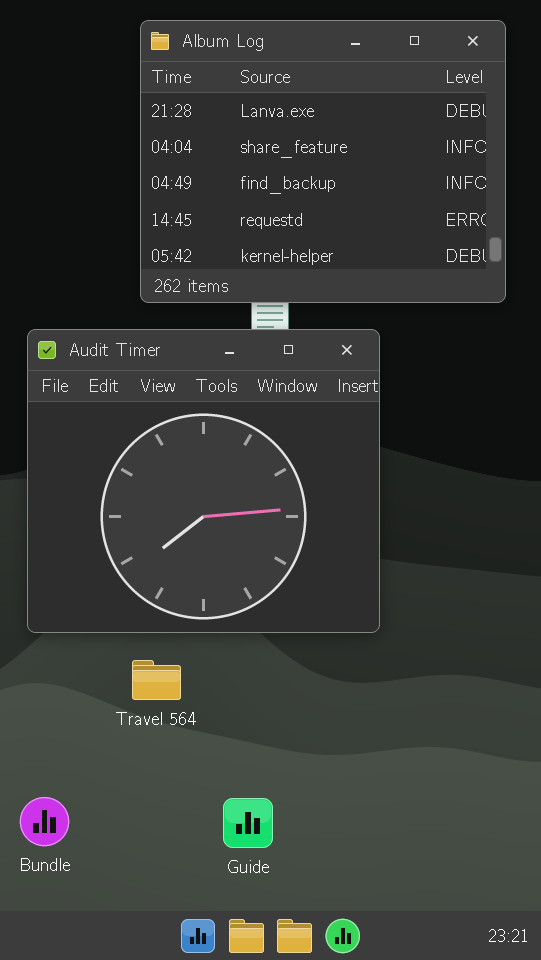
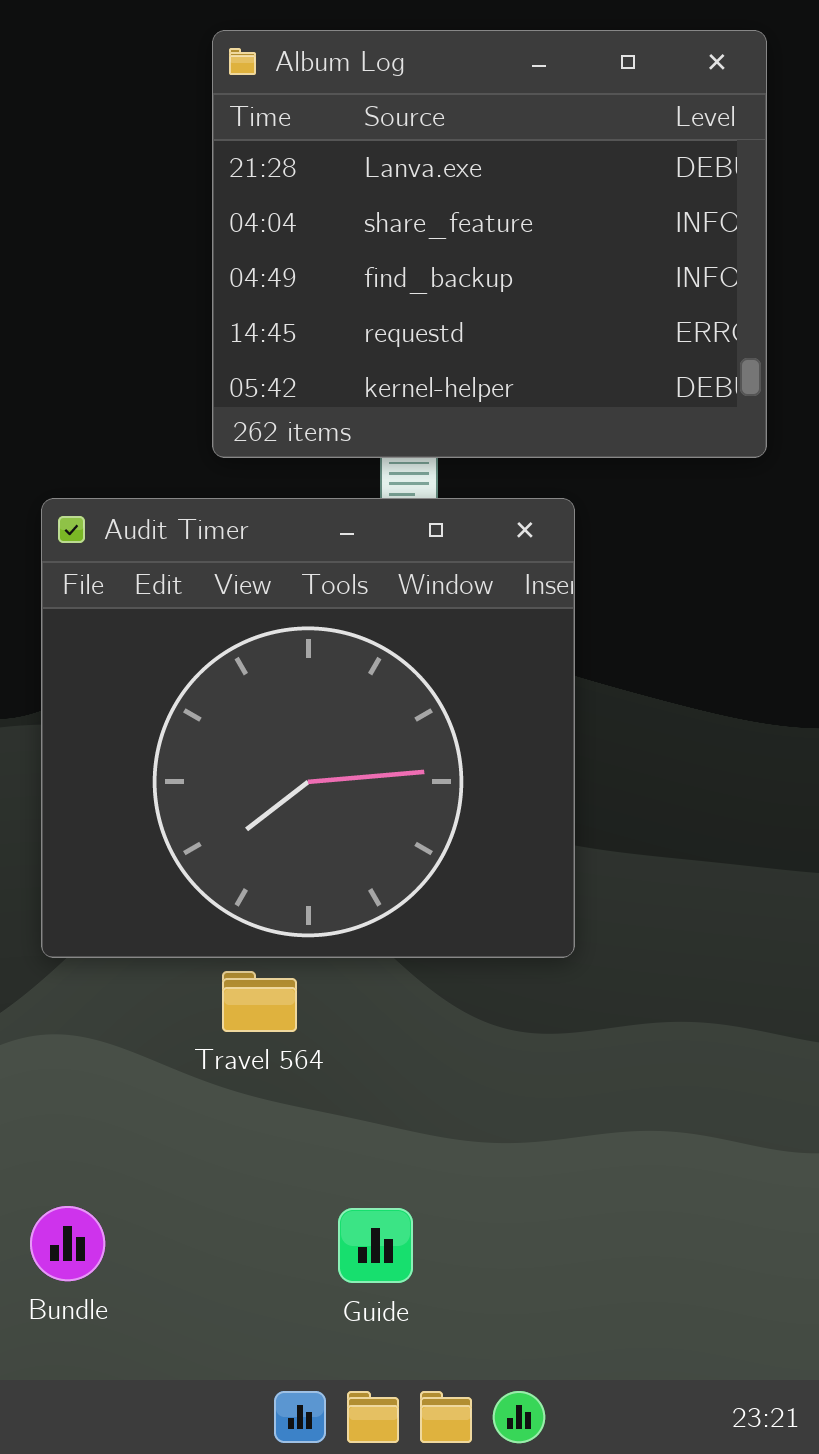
Travel 564: [132,660,181,700] -> [222,971,297,1032], moved

